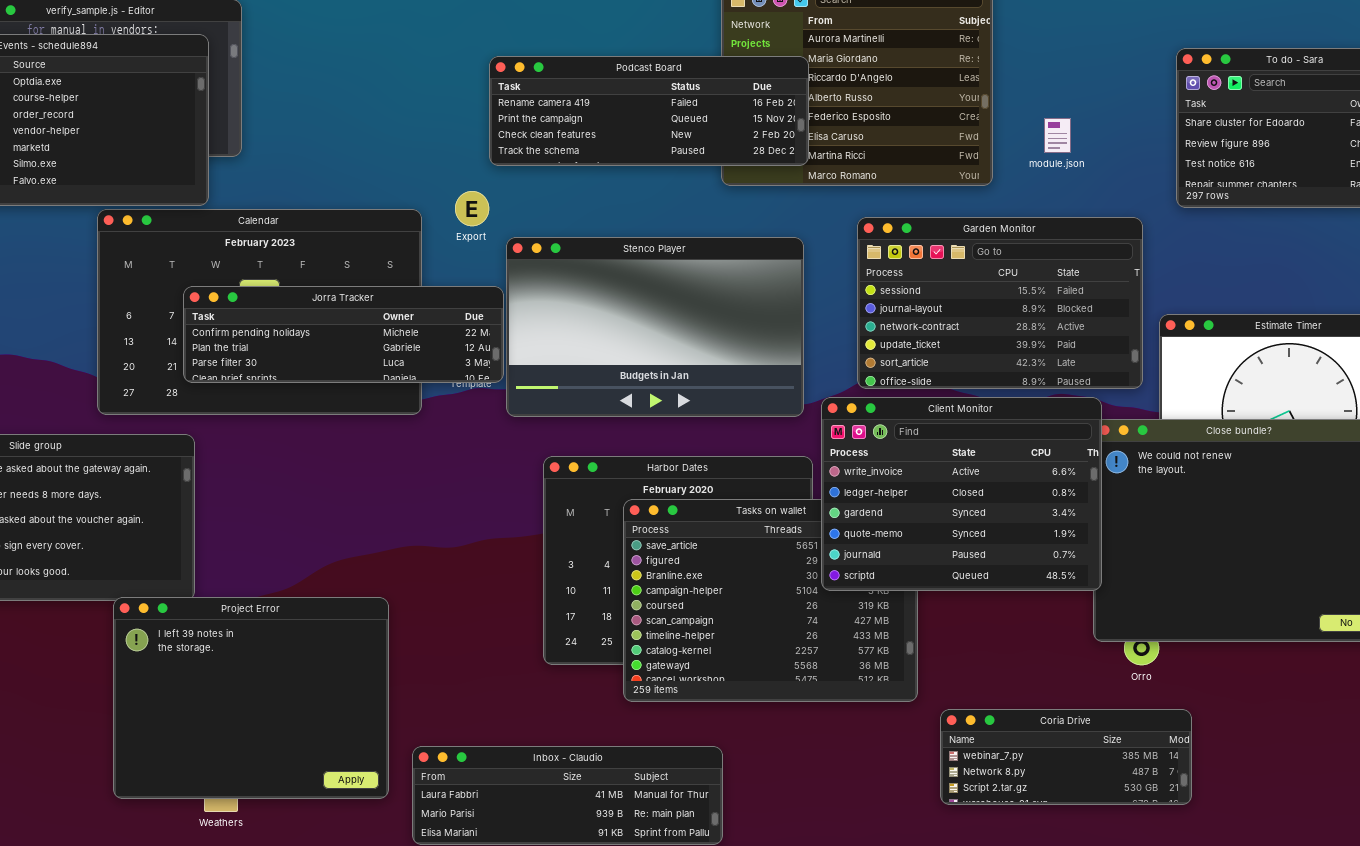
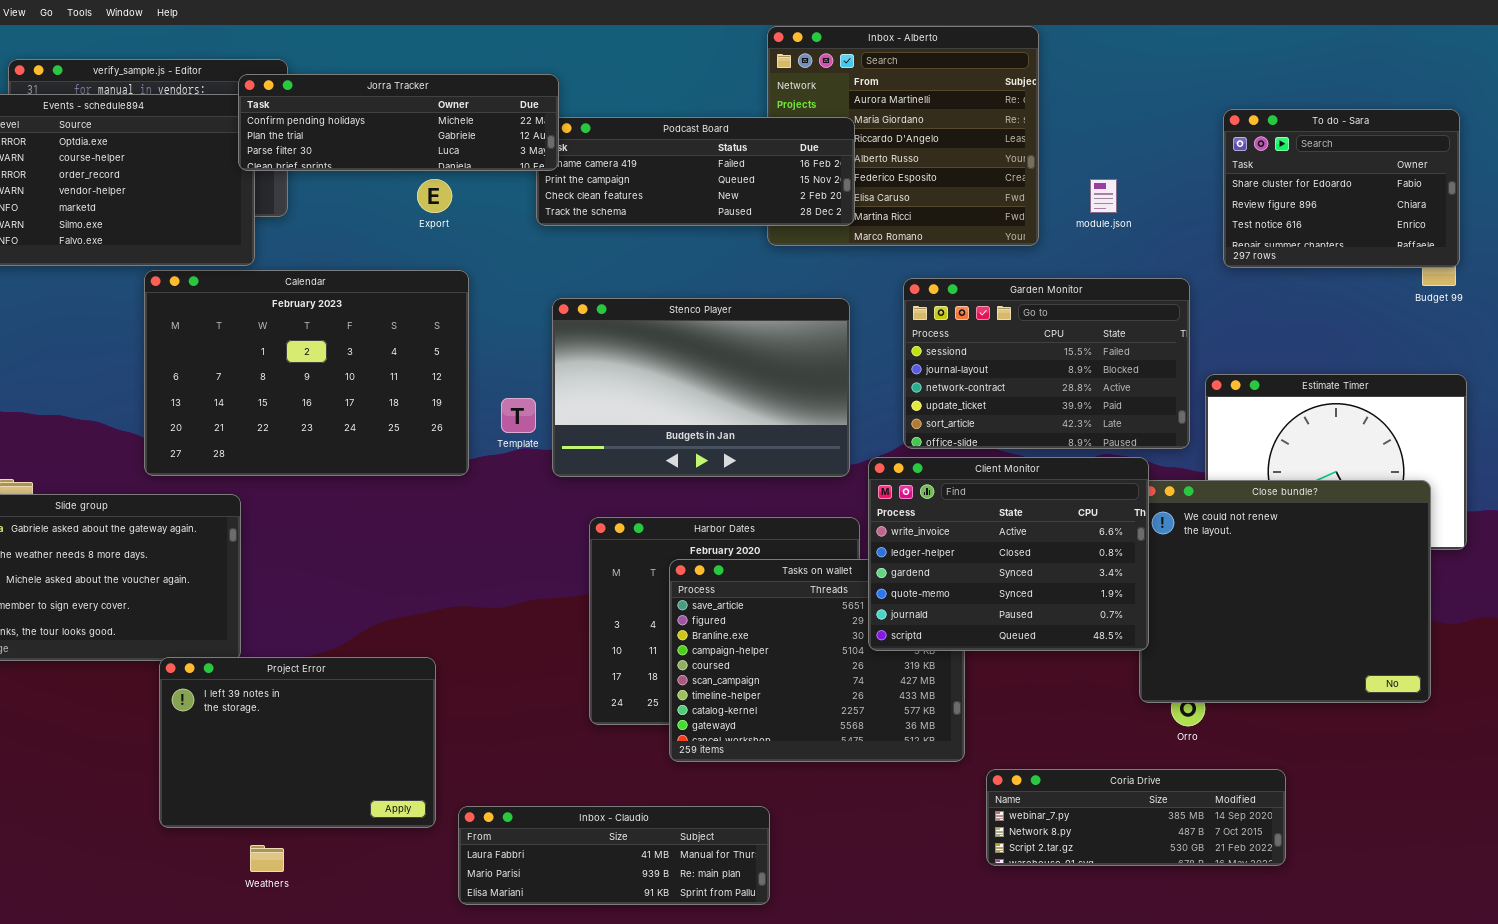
Export: [455,191,489,226] -> [417,179,452,213], moved
Jorra Tracker: [183,286,504,383] -> [238,74,559,171], moved
Project Error: [113,597,389,799] -> [159,657,436,828], resized
Coria Drive: [940,709,1192,805] -> [986,769,1286,866], resized

